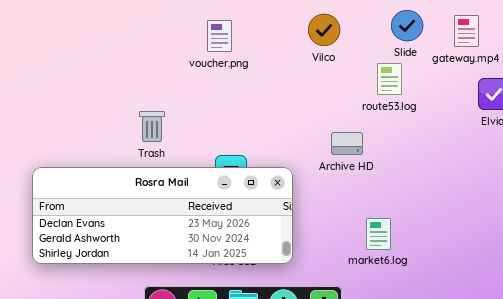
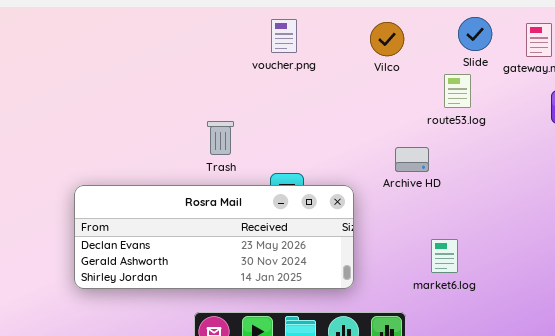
voucher.png: [207,20,232,52] -> [271,19,297,53], moved
Trash: [139,111,165,142] -> [207,121,234,155], moved

